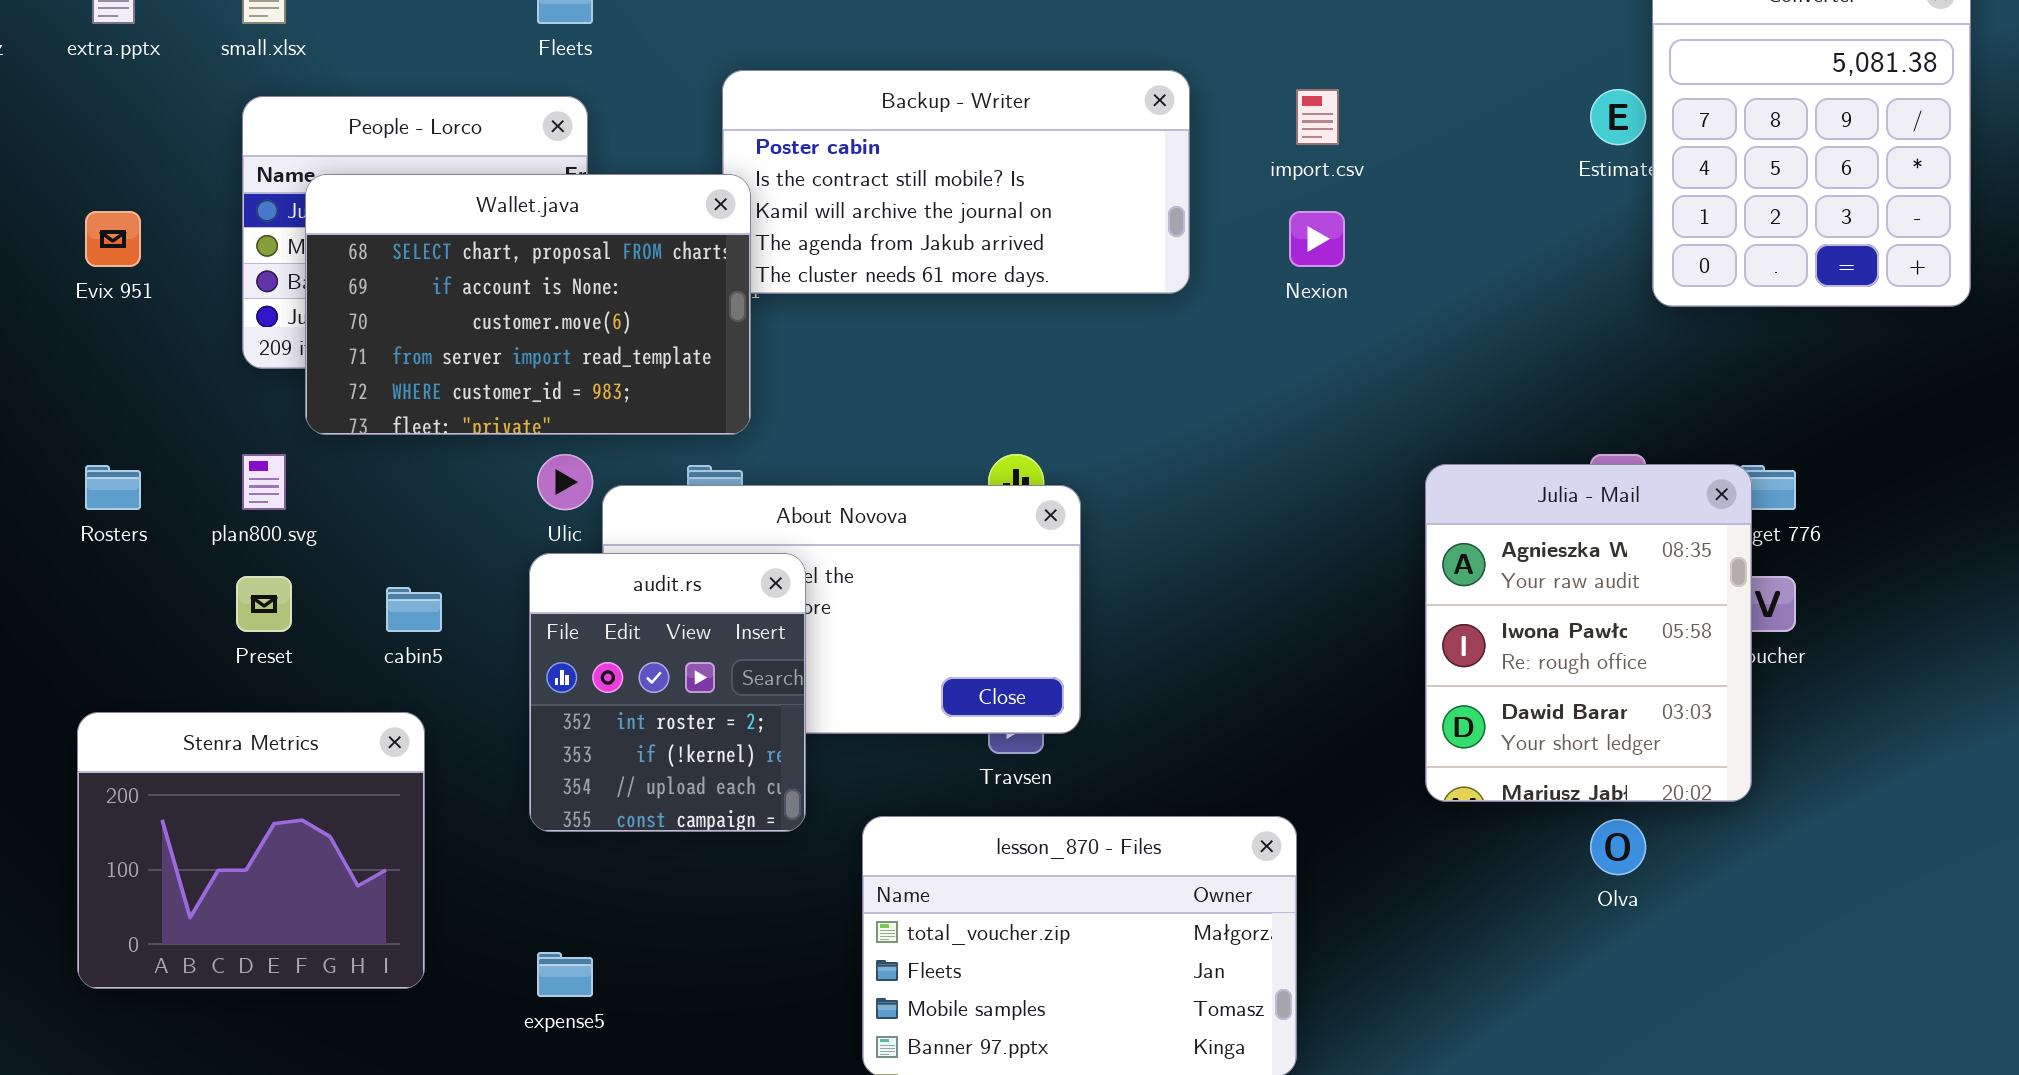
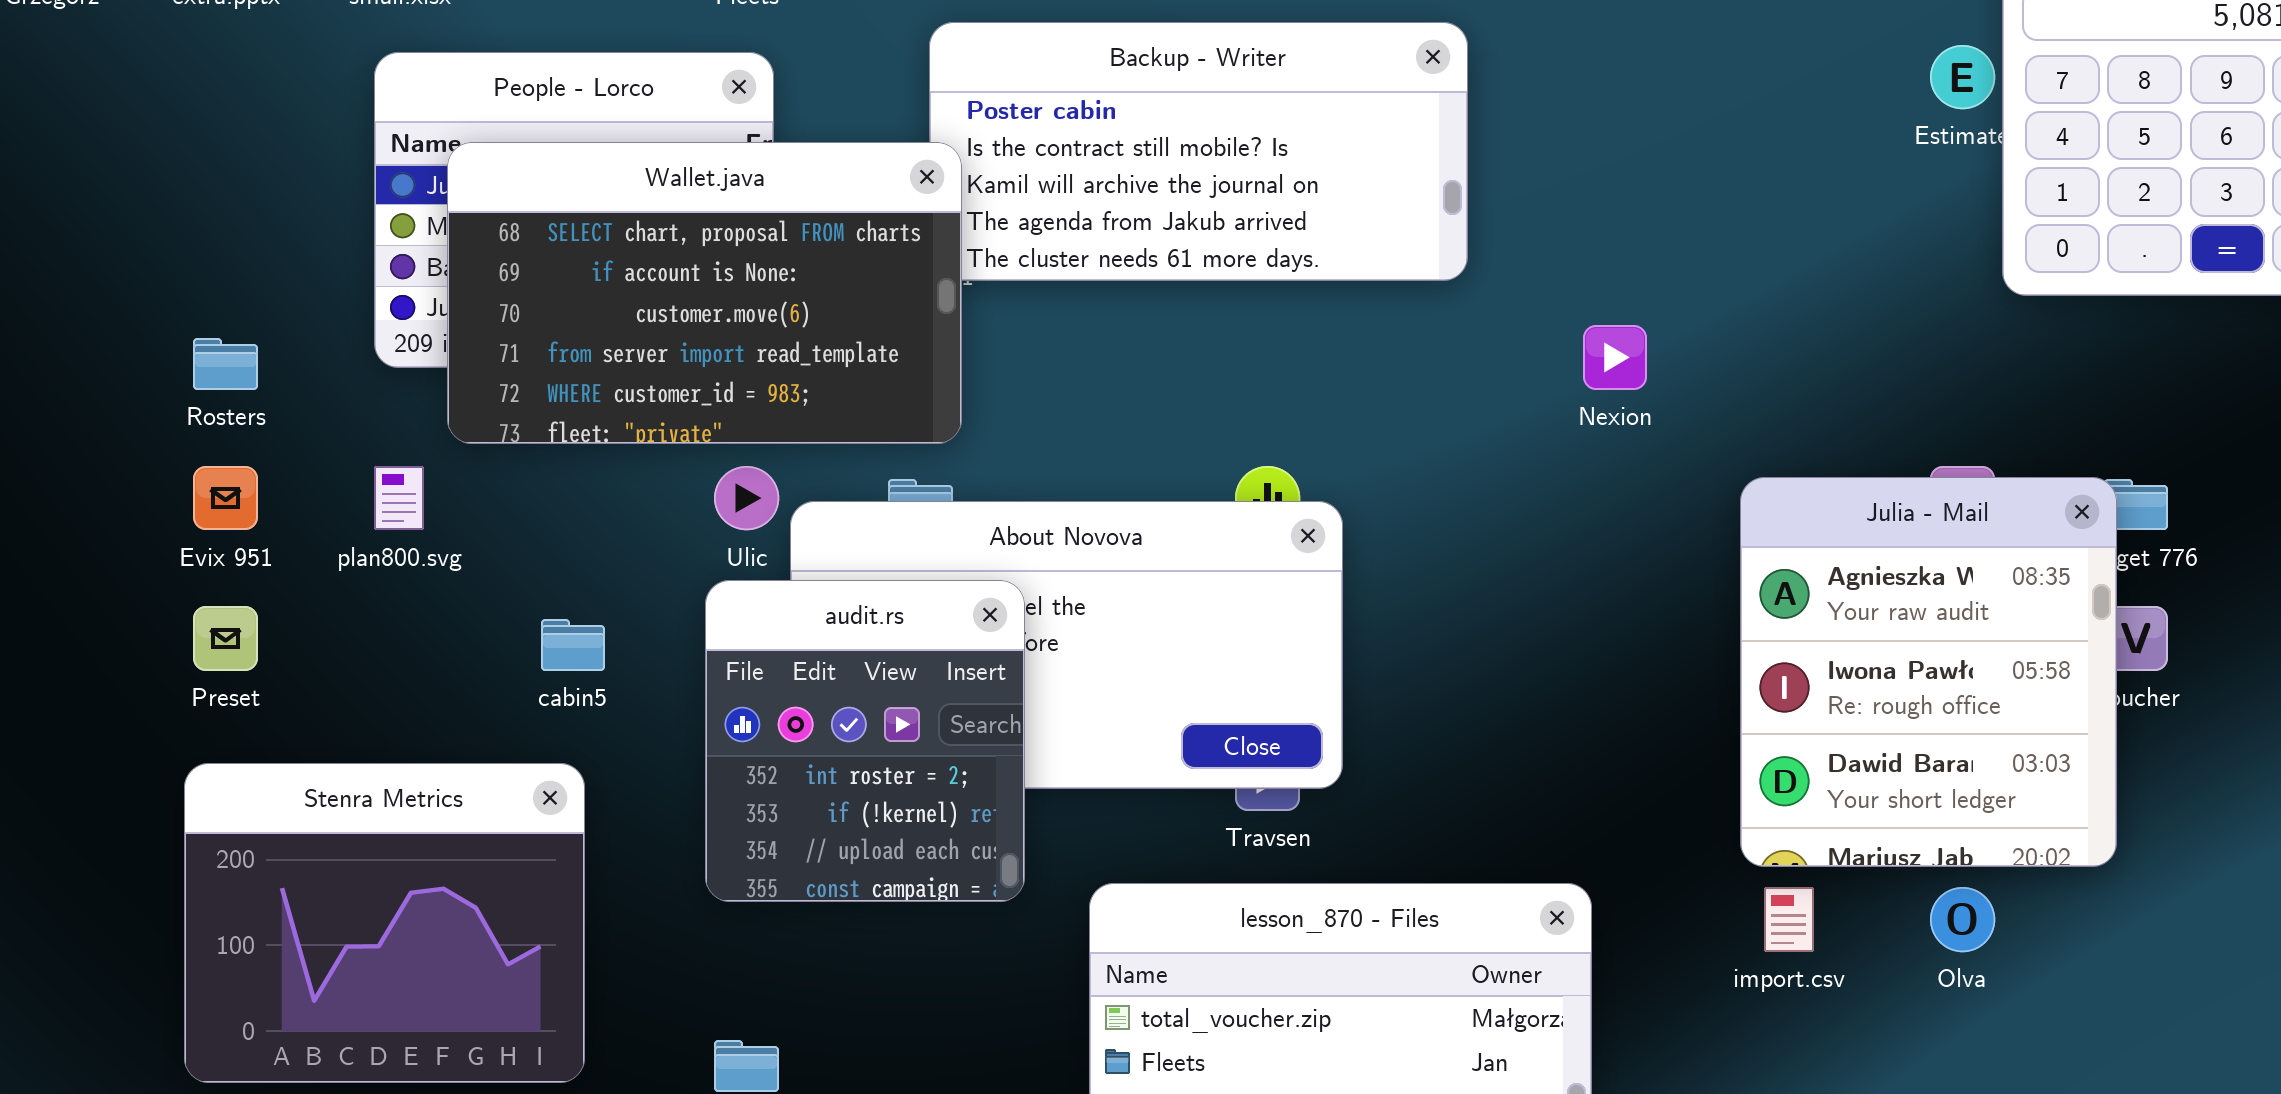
import.csv: [1296,89,1339,145] -> [1764,887,1814,952], moved
Evix 951: [85,211,141,267] -> [193,466,258,530], moved
Nexion: [1289,211,1345,267] -> [1583,325,1647,390], moved
Rosters: [85,465,141,510] -> [193,338,258,390], moved
Preset: [236,576,292,632] -> [193,606,258,671], moved

